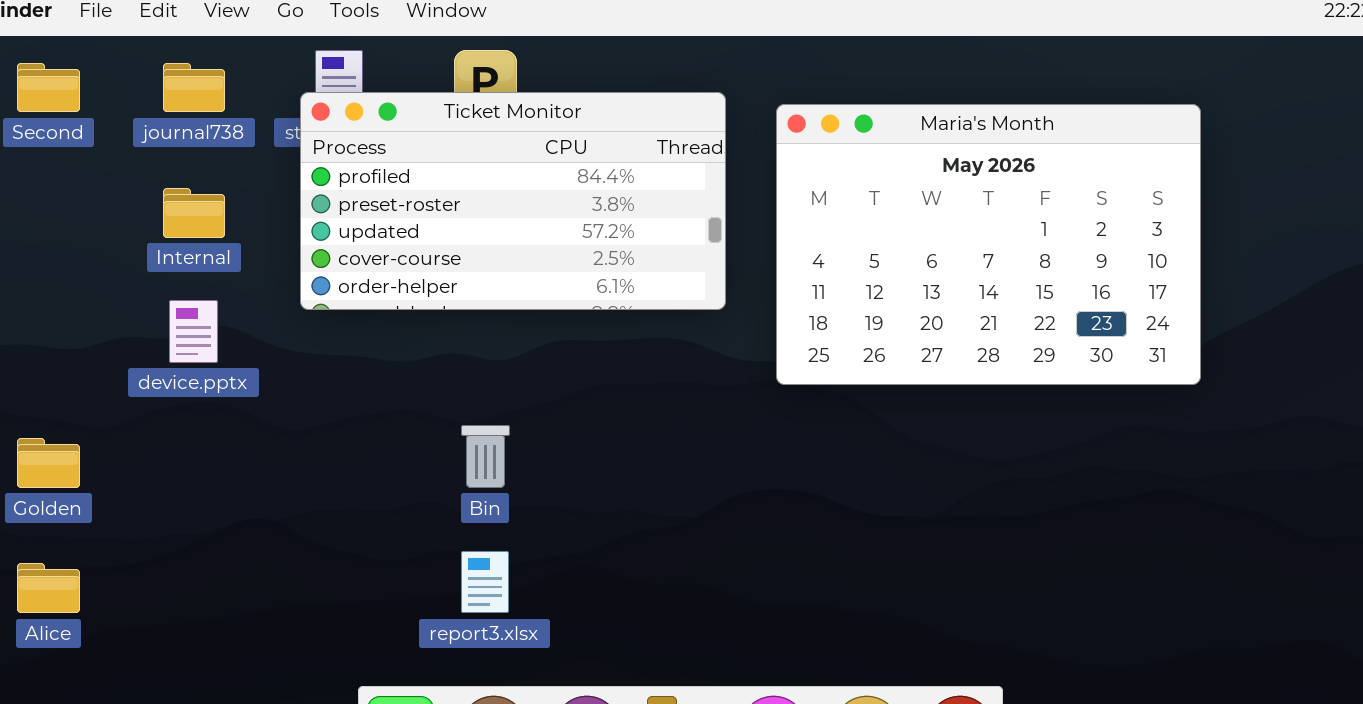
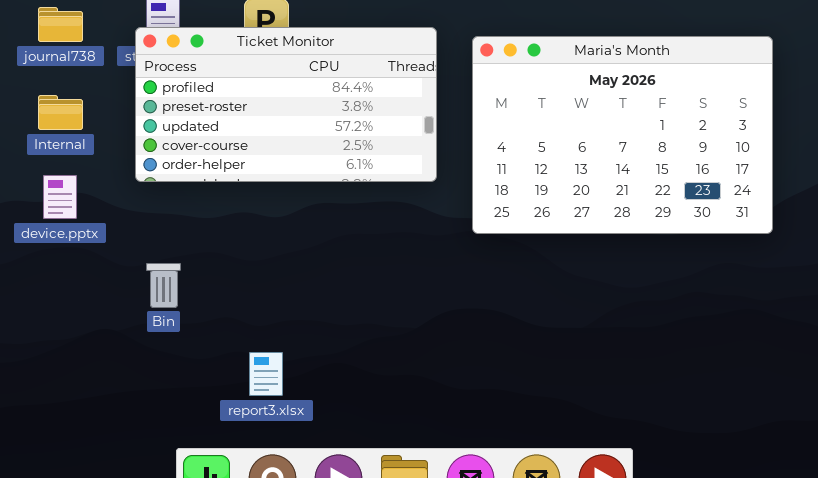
Bin: [461,425,510,488] -> [146,263,181,308], moved

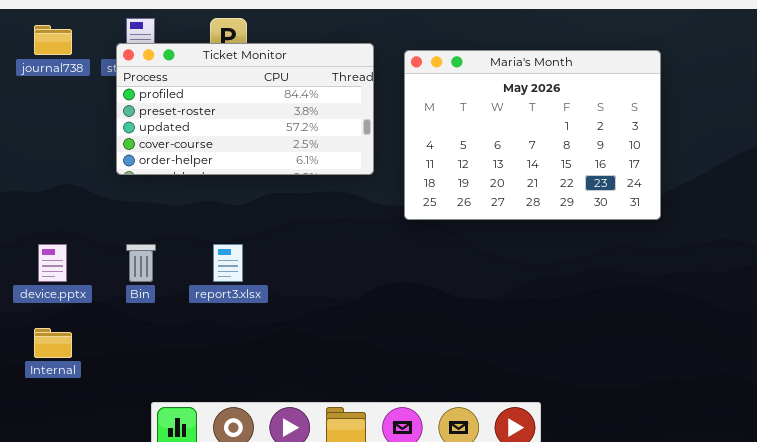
Internal: [38,95,83,130] -> [34,328,72,358], moved
device.pptx: [43,175,77,219] -> [38,244,67,282], moved
report3.xlsx: [249,352,283,396] -> [213,244,243,282], moved

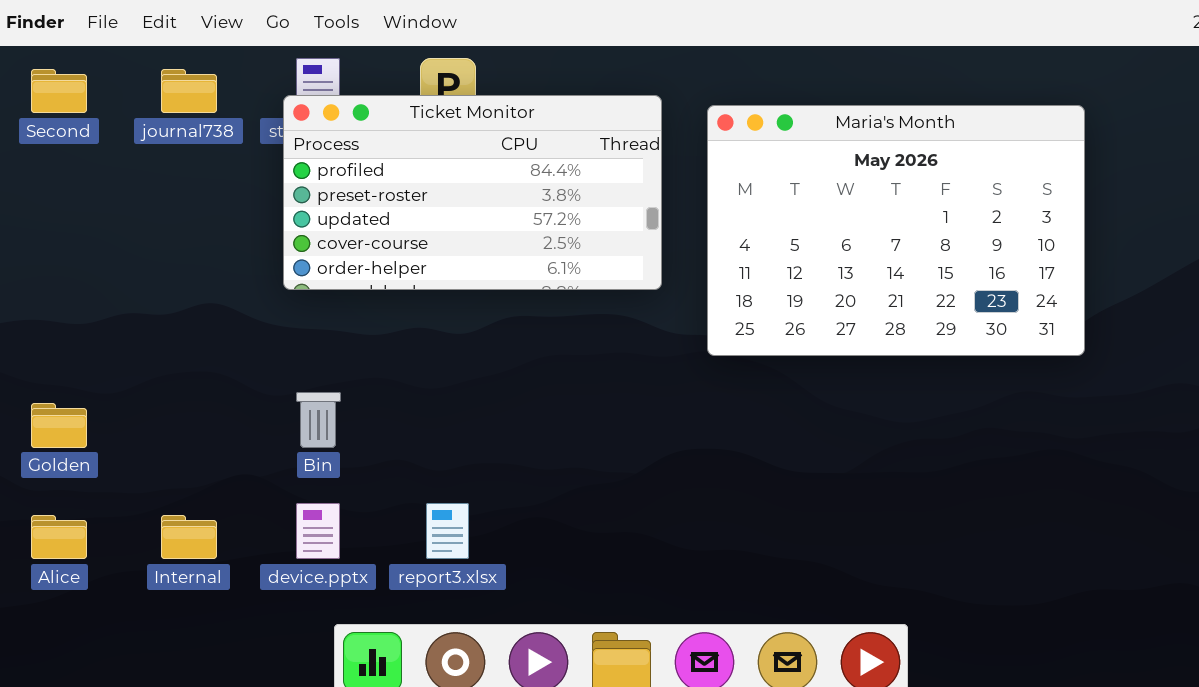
device.pptx: [38,244,67,282] -> [296,503,340,559], moved
report3.xlsx: [213,244,243,282] -> [426,503,469,559], moved

